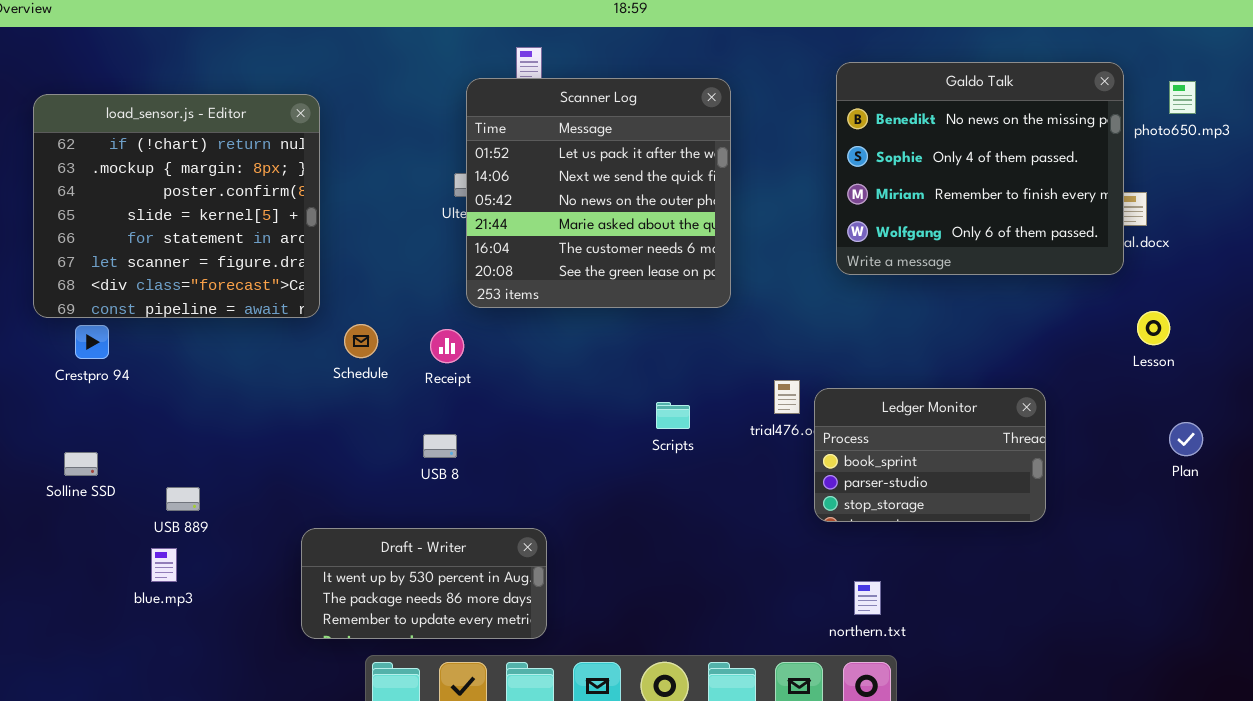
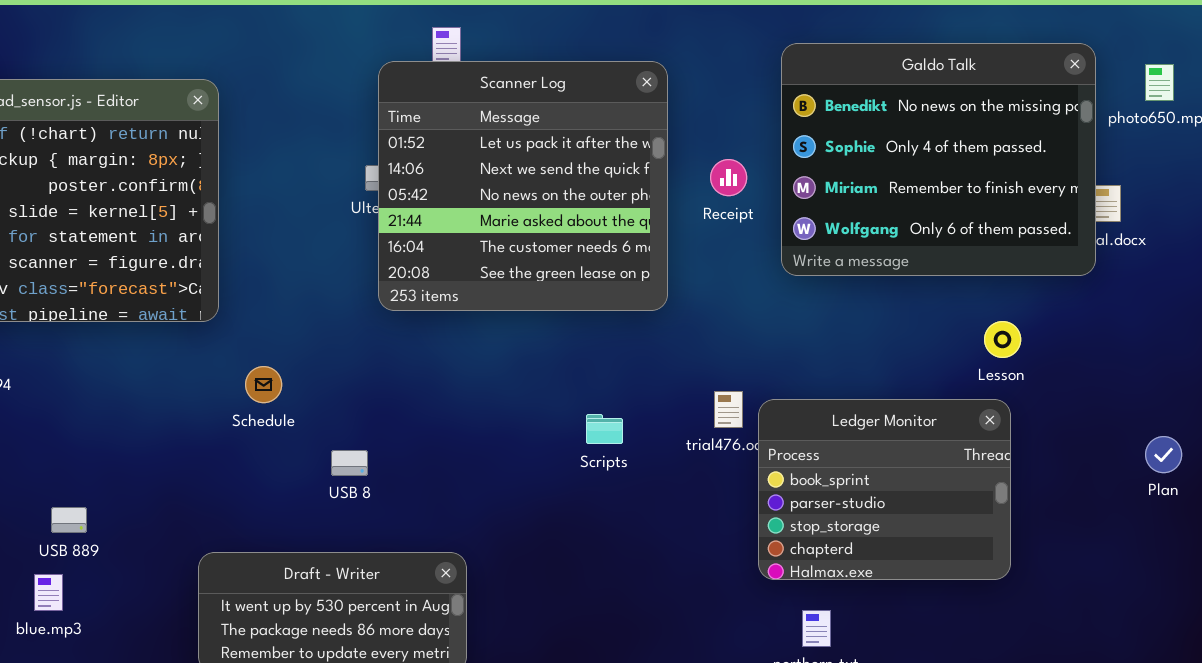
Lesson: [1137,311,1170,345] -> [984,321,1021,358], moved
Schedule: [344,324,378,358] -> [245,366,282,403], moved
Receipt: [430,329,464,363] -> [710,159,747,196], moved
Ledger Monitor: [814,388,1046,522] -> [758,399,1011,580], resized

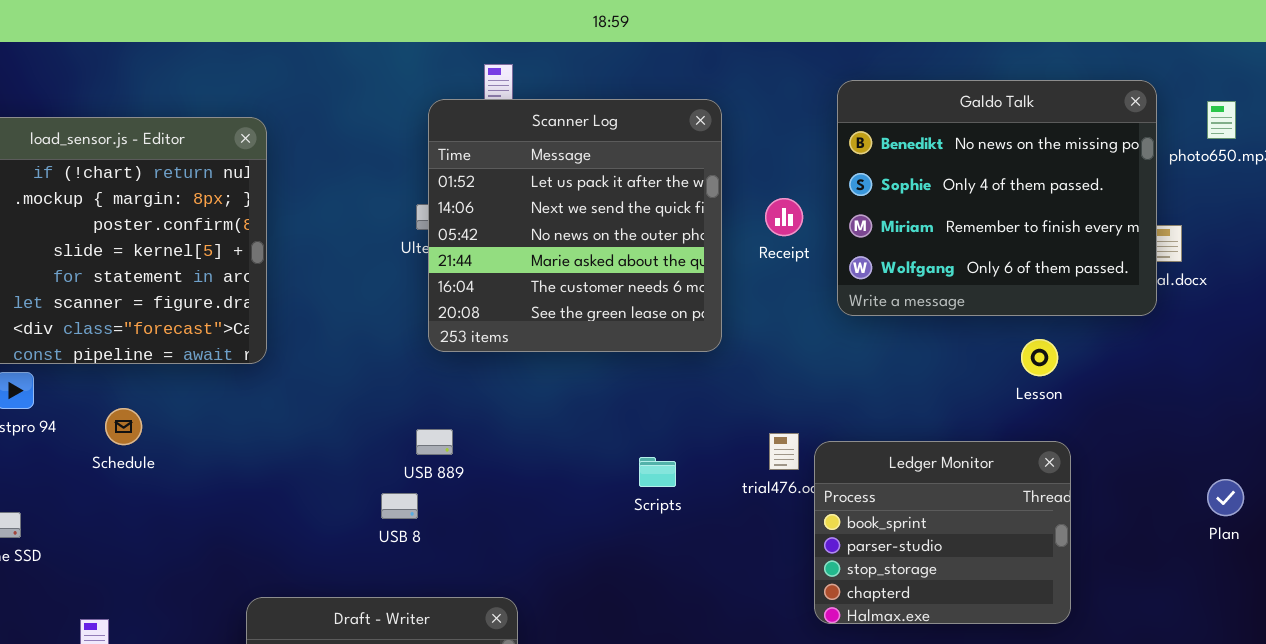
Lesson: [984,321,1021,358] -> [1021,339,1058,376], moved
Schedule: [245,366,282,403] -> [105,408,142,445], moved
USB 889: [51,507,87,533] -> [416,429,453,455], moved

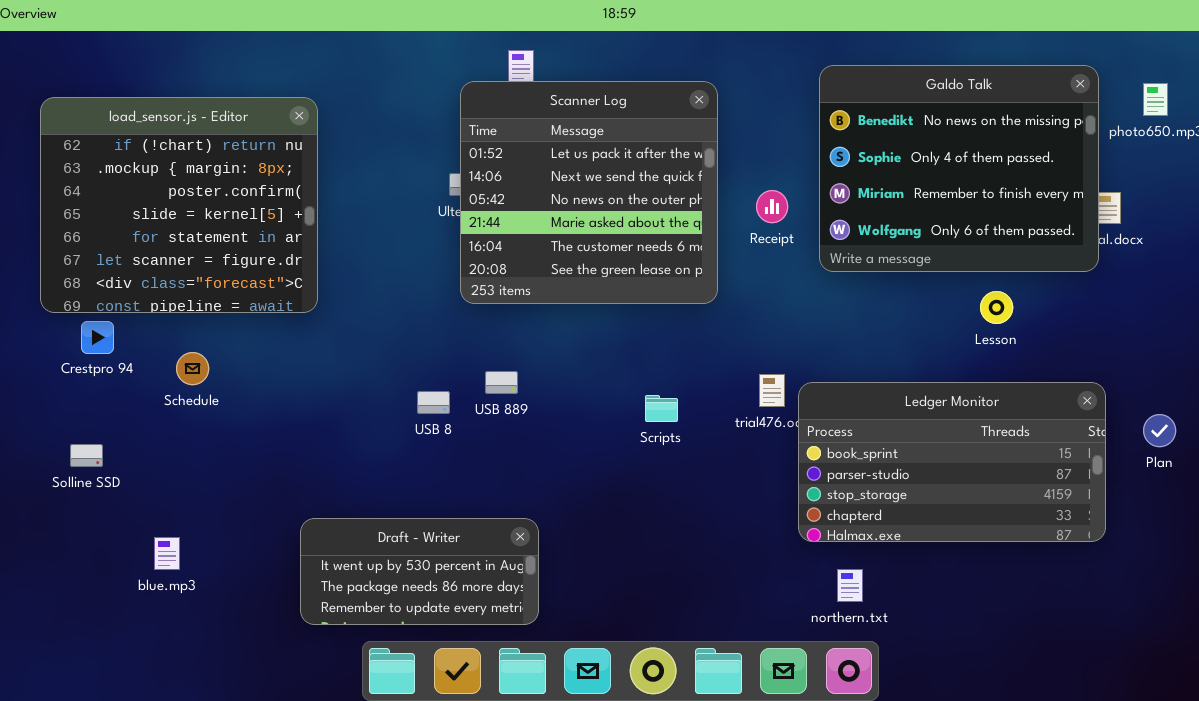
Receipt: [765,198,803,236] -> [756,190,788,223], moved
USB 889: [416,429,453,455] -> [485,371,518,394], moved
Ledger Monitor: [814,441,1071,624] -> [798,382,1106,542], resized
USB 8: [381,493,418,519] -> [417,391,450,414], moved

